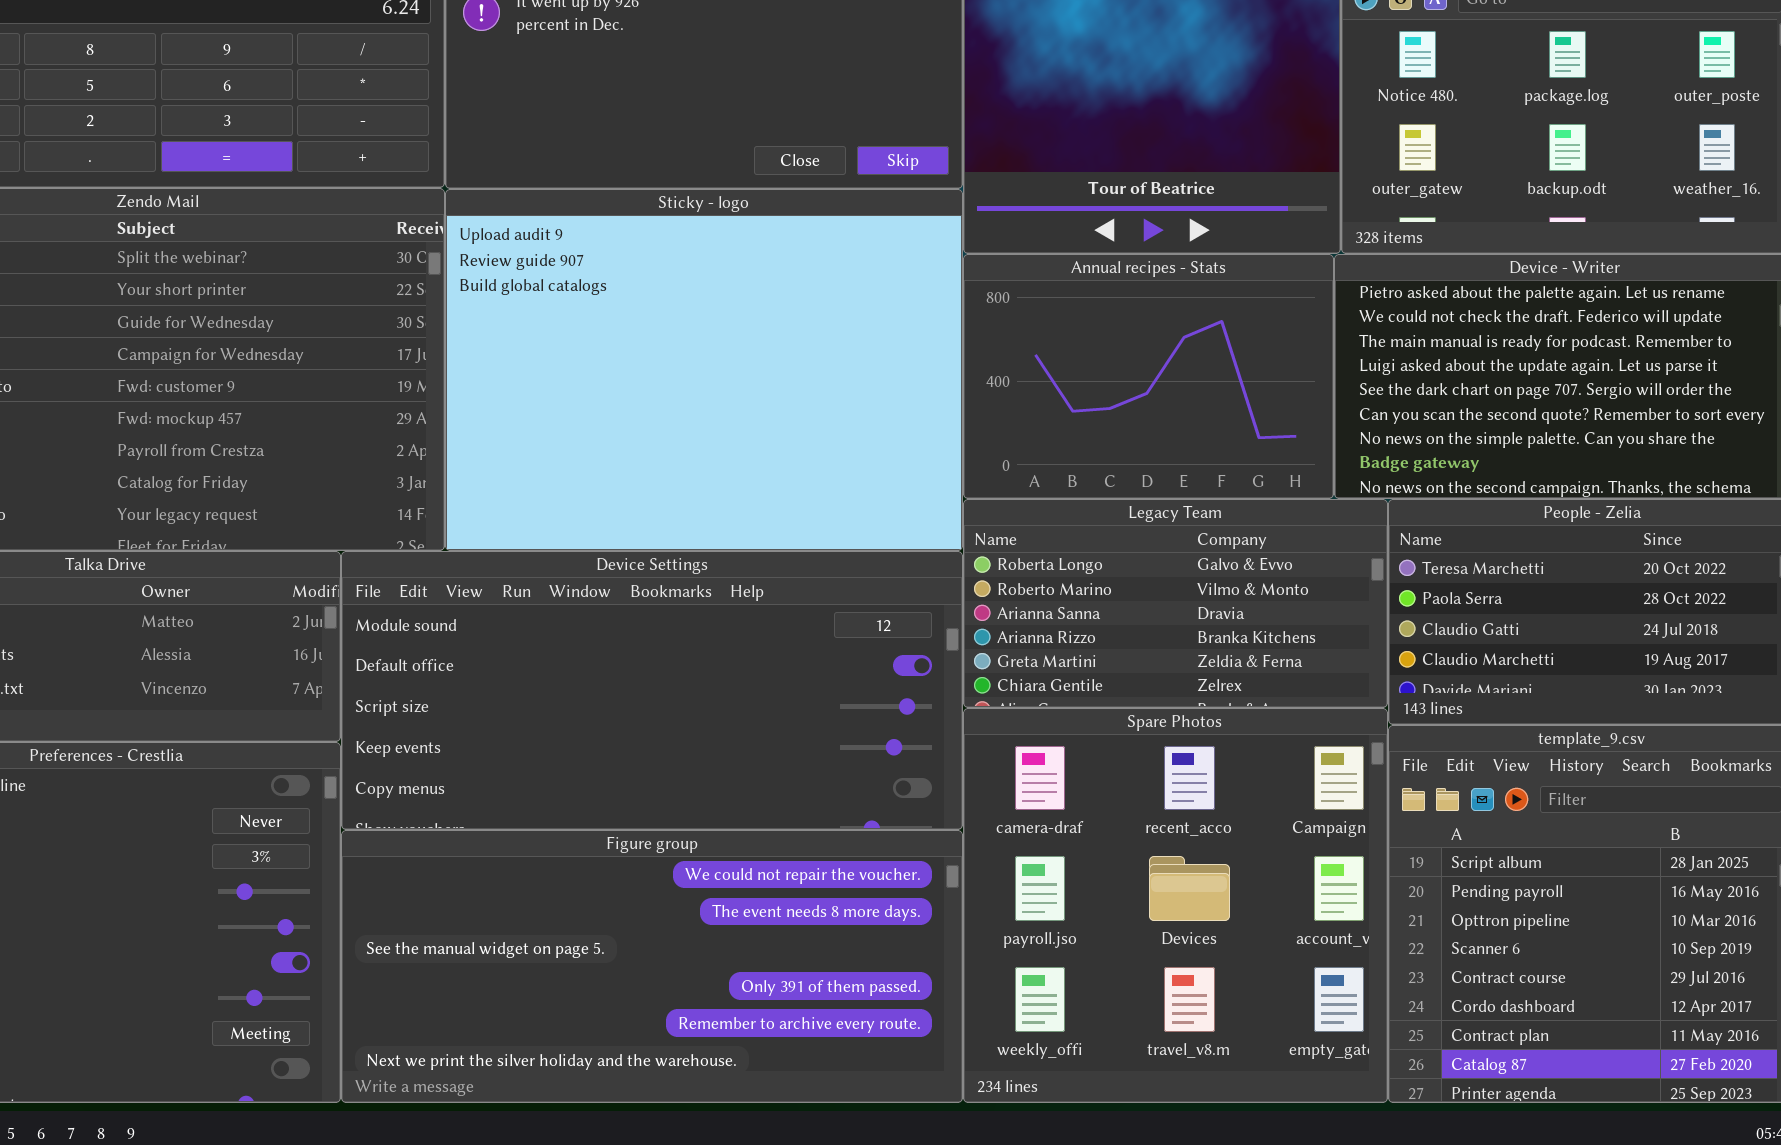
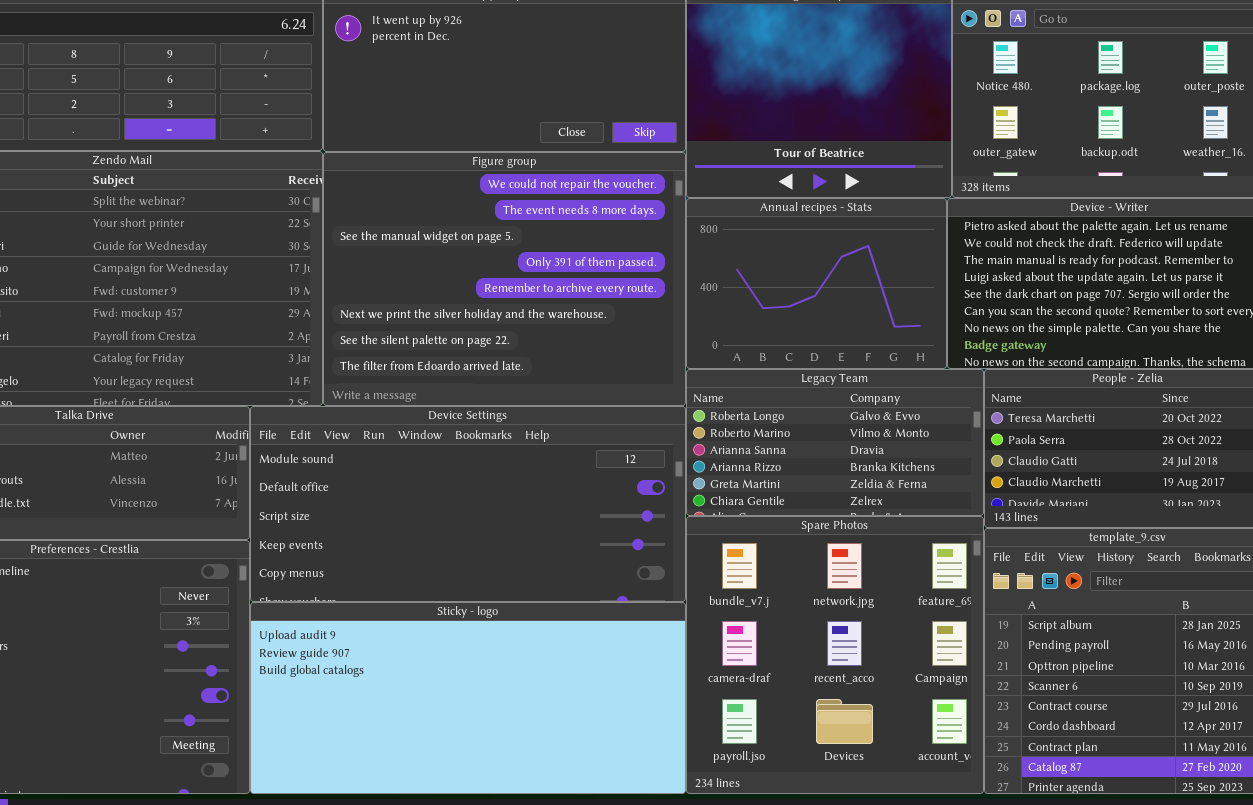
Sticky - logo: [445,189,963,551] -> [250,602,686,794], moved, resized
Spare Photos: [963,708,1388,1103] -> [686,516,984,794], scrolled up 1 row
Figure group: [341,830,963,1103] -> [323,152,686,406], moved, resized

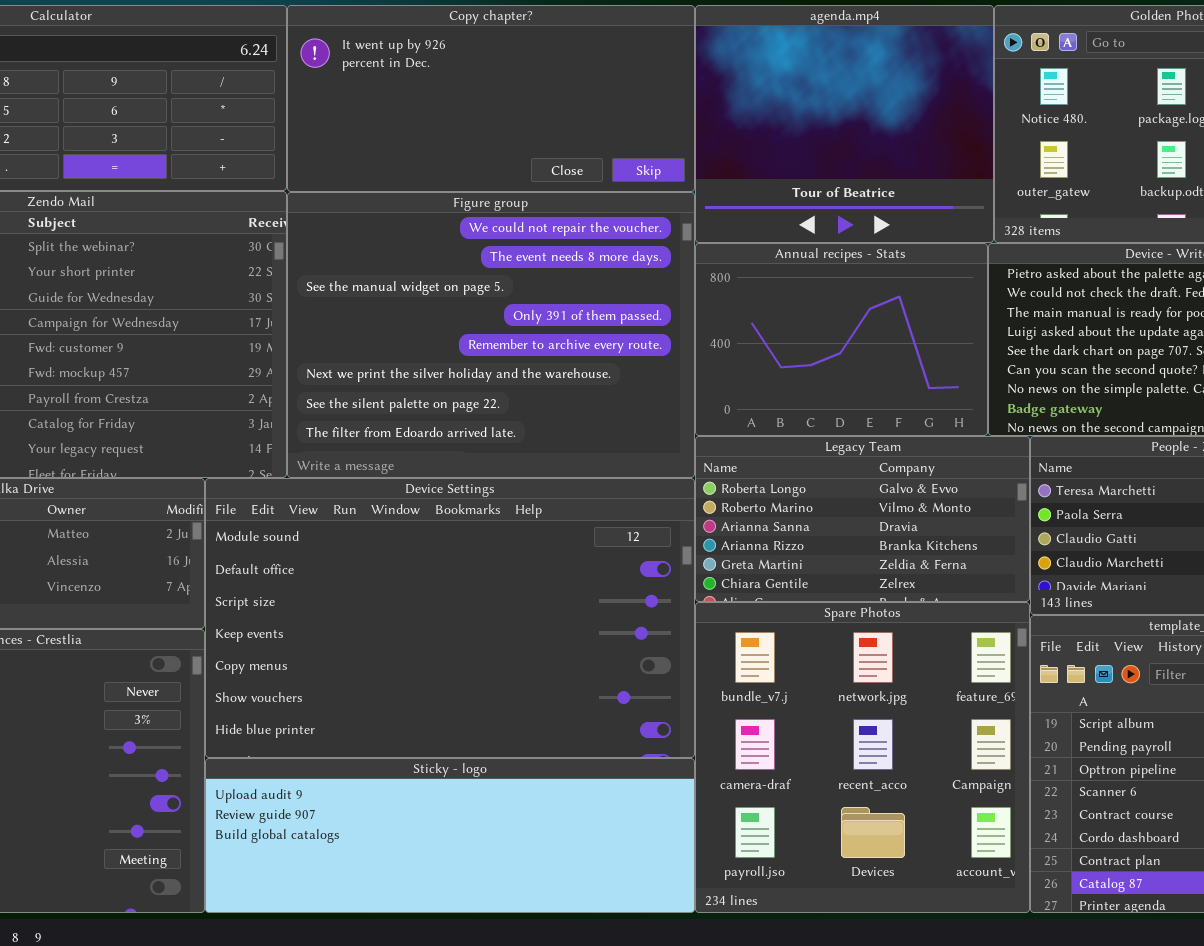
Device Settings: [250,406,686,602] -> [205,478,695,758], resized
Sticky - logo: [250,602,686,794] -> [205,758,695,913], resized

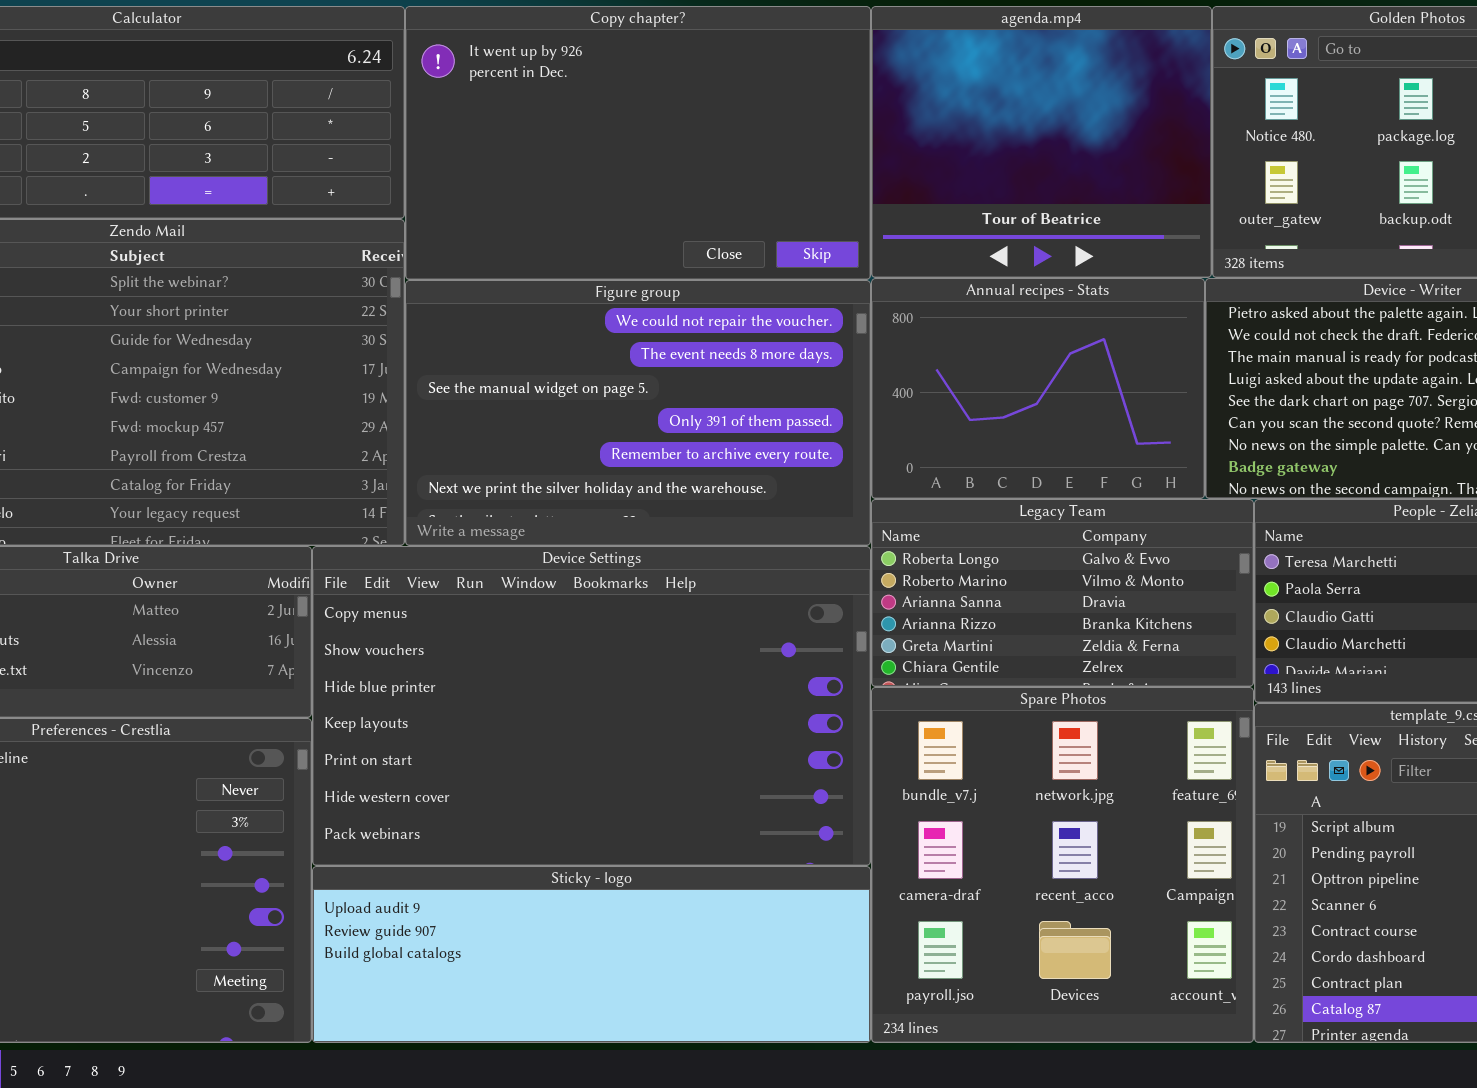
Copy chapter?: [287,5,695,192] -> [405,6,871,280], resized
Figure group: [287,192,695,478] -> [405,280,871,546], resized
Device Settings: [205,478,695,758] -> [312,546,871,866], scrolled down 4 rows

